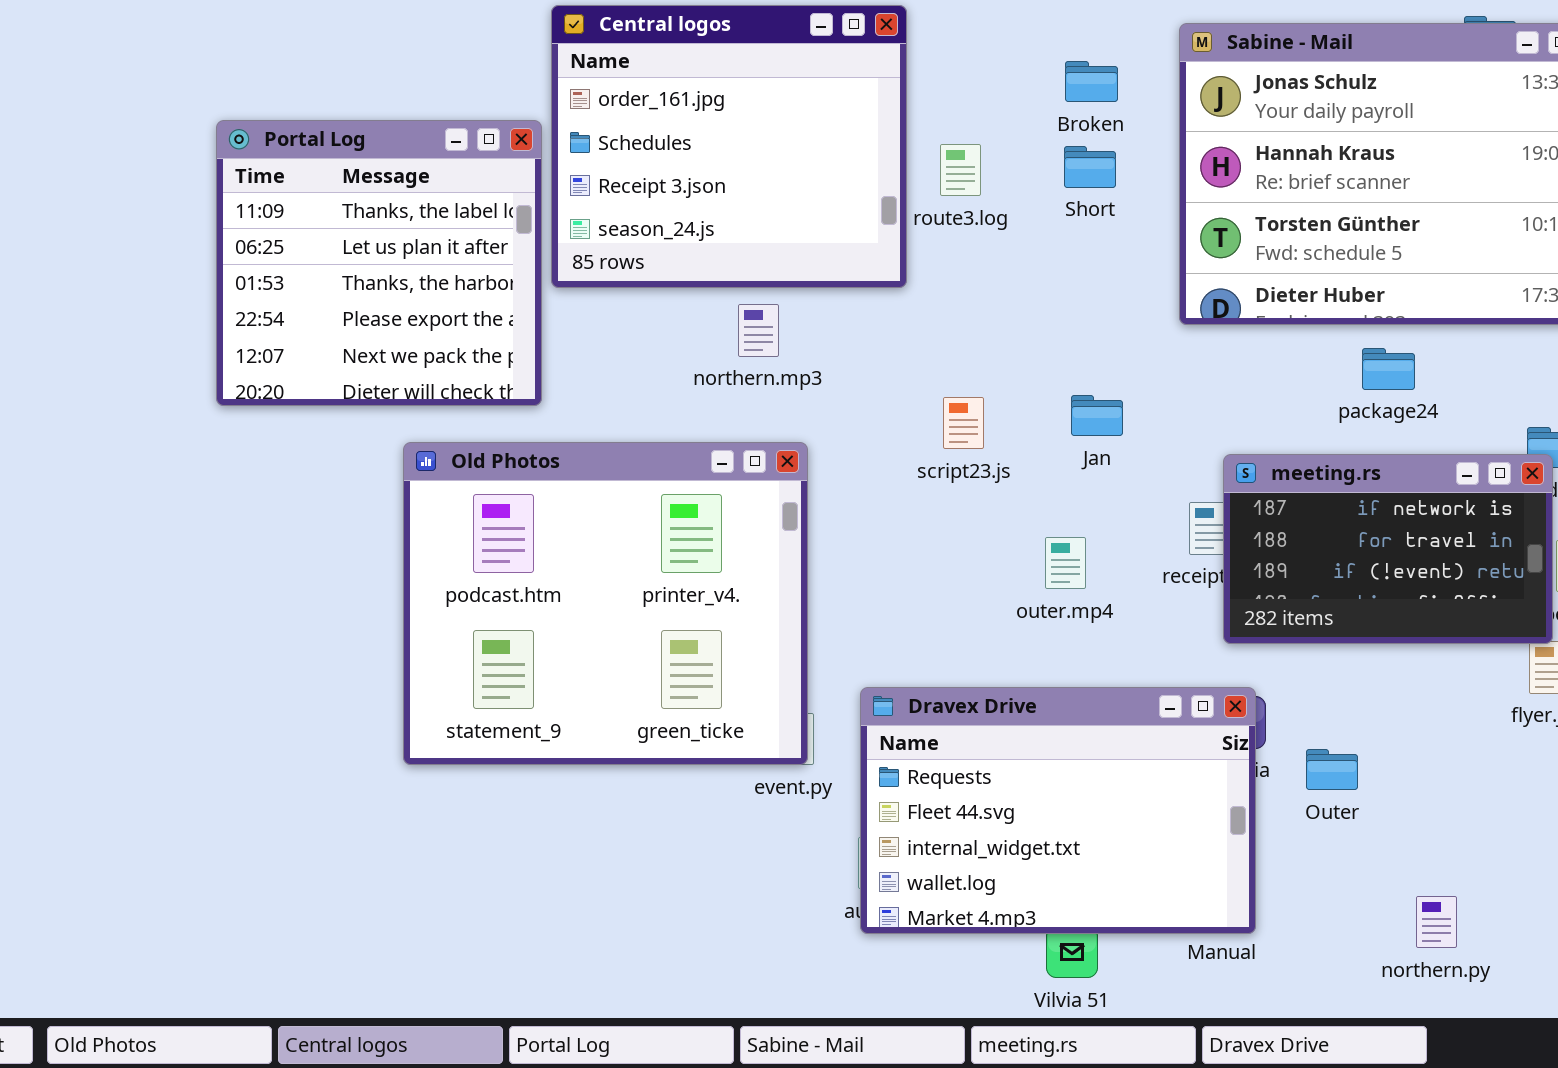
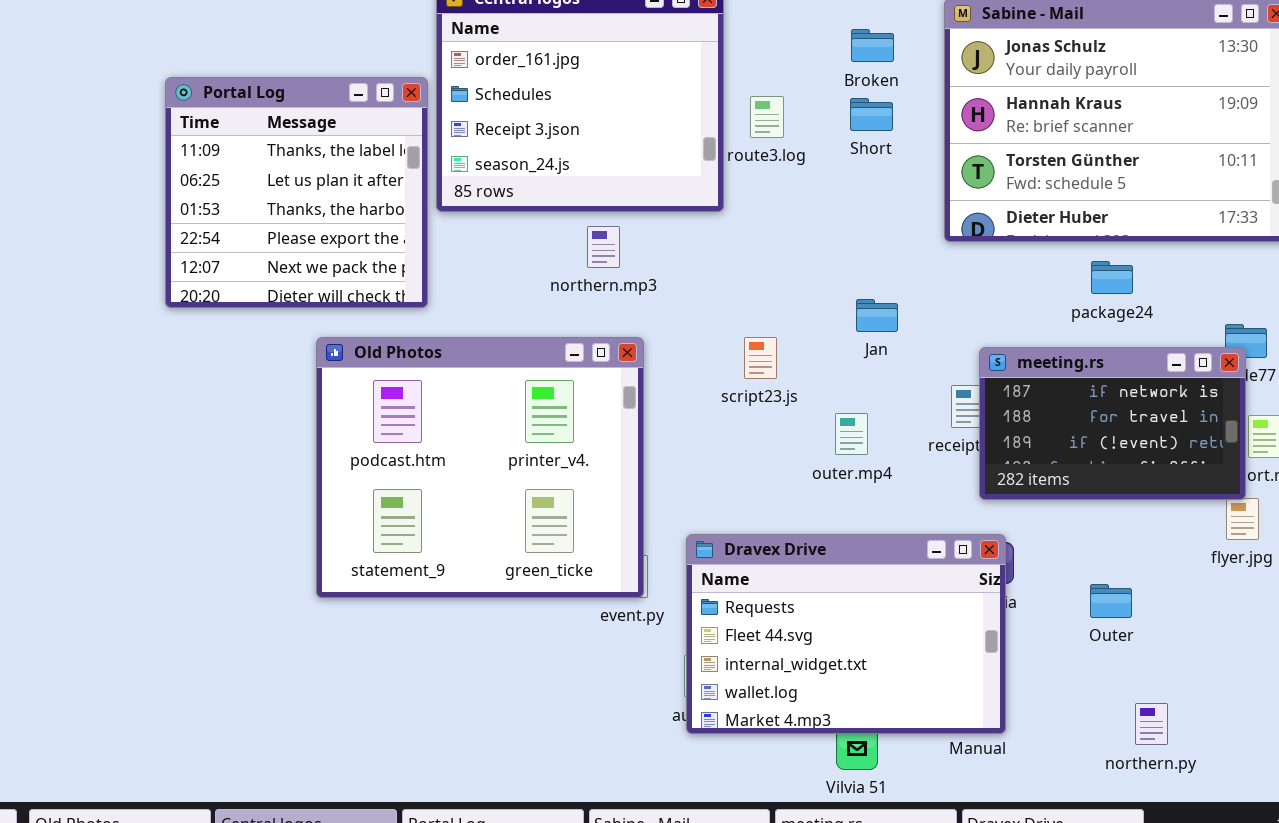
script23.js: [943,397,984,449] -> [744,337,777,379], moved
Outer: [1306,749,1358,790] -> [1090,584,1132,618], moved

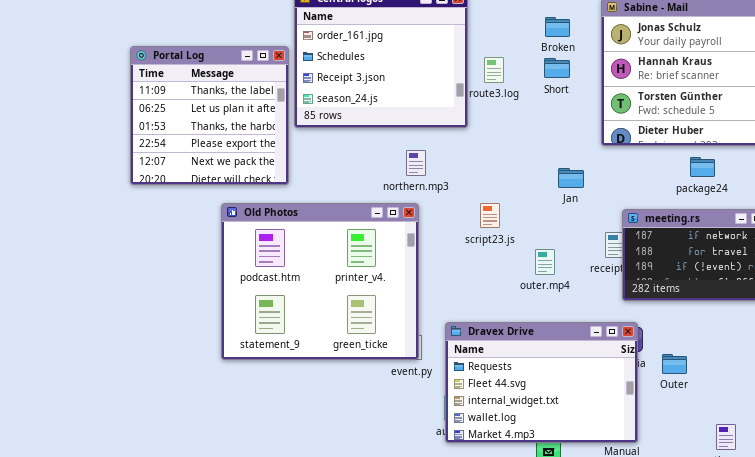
northern.mp3: [587,226,620,268] -> [406,150,426,176], moved
Jan: [856,299,898,332] -> [558,168,584,188], moved
Outer: [1090,584,1132,618] -> [662,354,687,374], moved

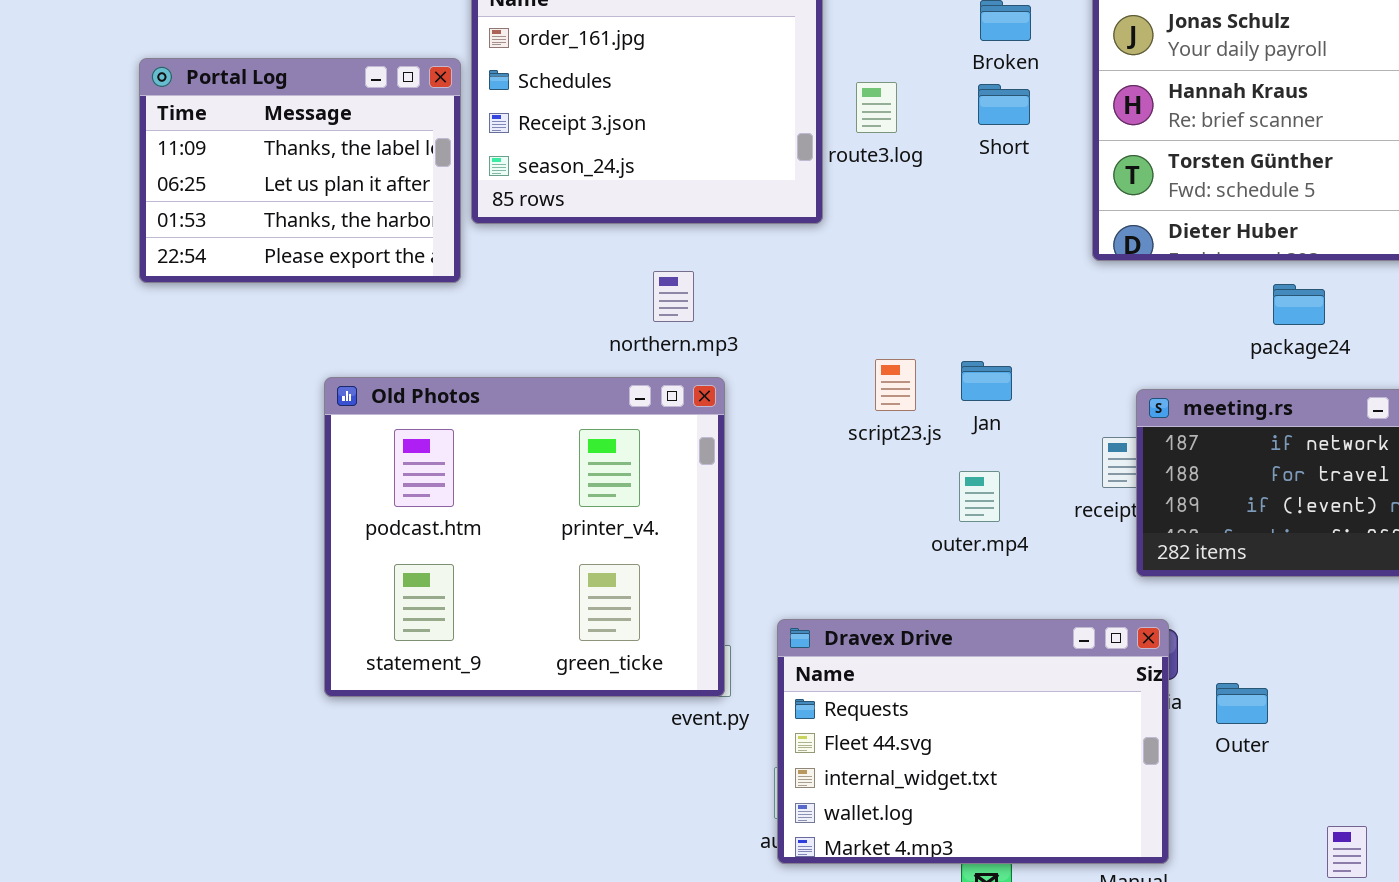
Portal Log: [130,46,289,185] -> [139,58,461,283], resized
northern.mp3: [406,150,426,176] -> [653,271,694,322], moved
Jan: [558,168,584,188] -> [961,361,1012,401], moved
script23.js: [480,203,500,228] -> [875,359,916,411], moved

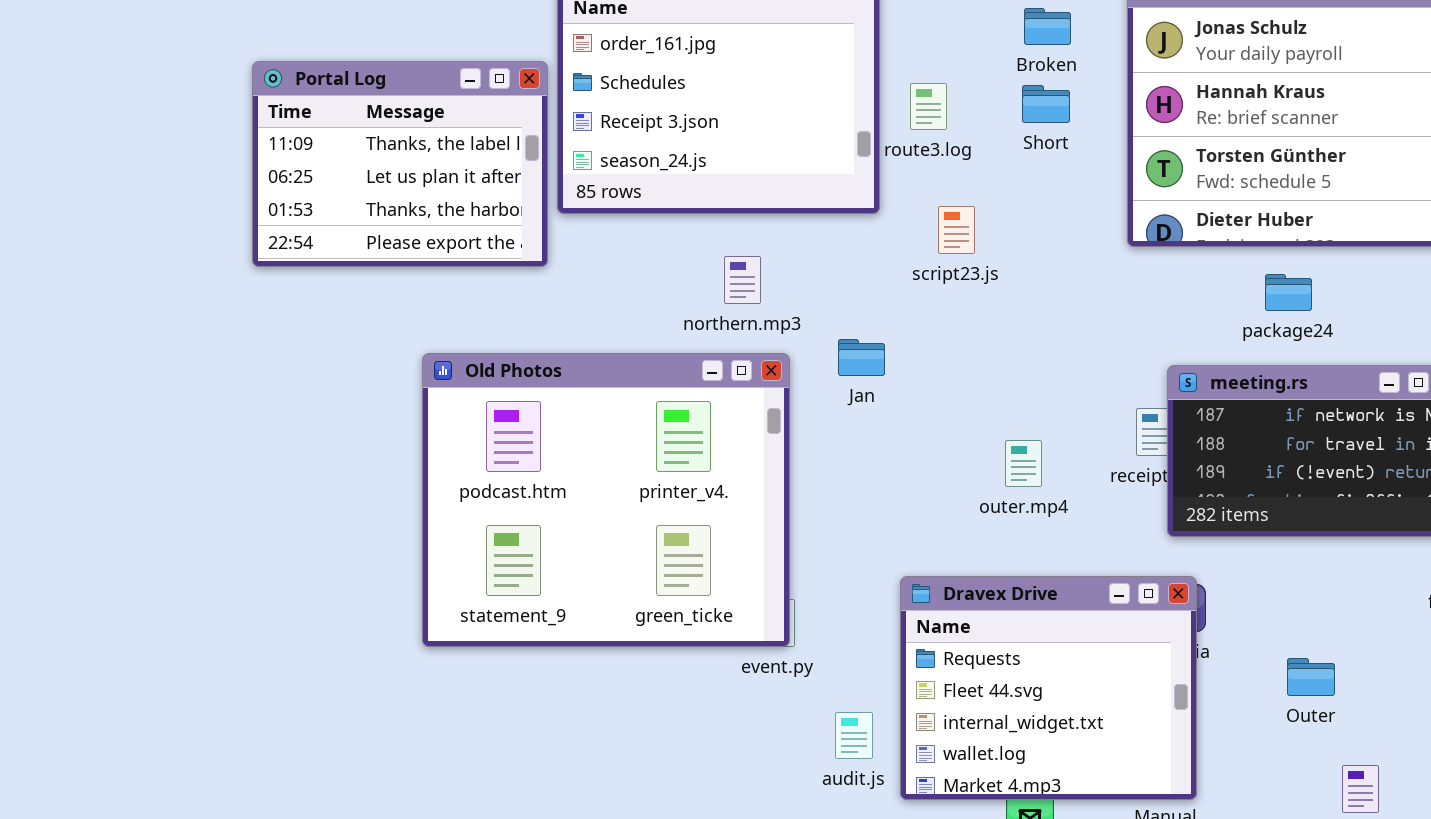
package24: [1273,284,1325,325] -> [1265,274,1312,311], moved
script23.js: [875,359,916,411] -> [938,206,975,254], moved
Jan: [961,361,1012,401] -> [838,339,885,376], moved
Dravex Drive: [777,619,1169,864] -> [900,576,1197,800], resized
Outer: [1216,683,1268,724] -> [1287,658,1335,696], moved

